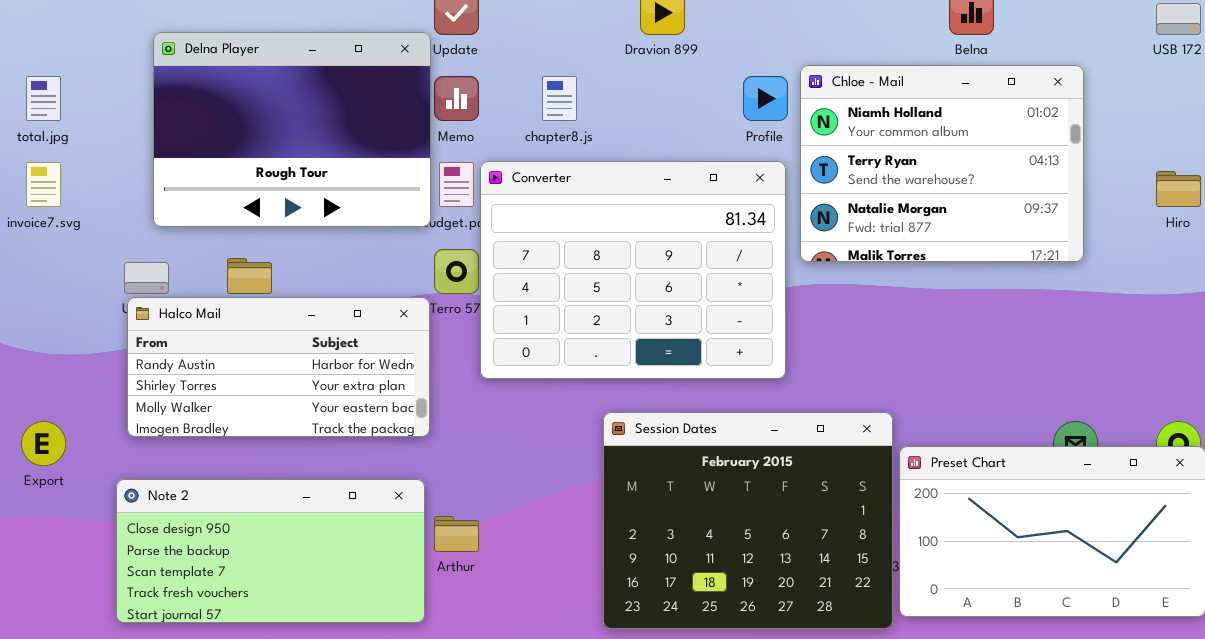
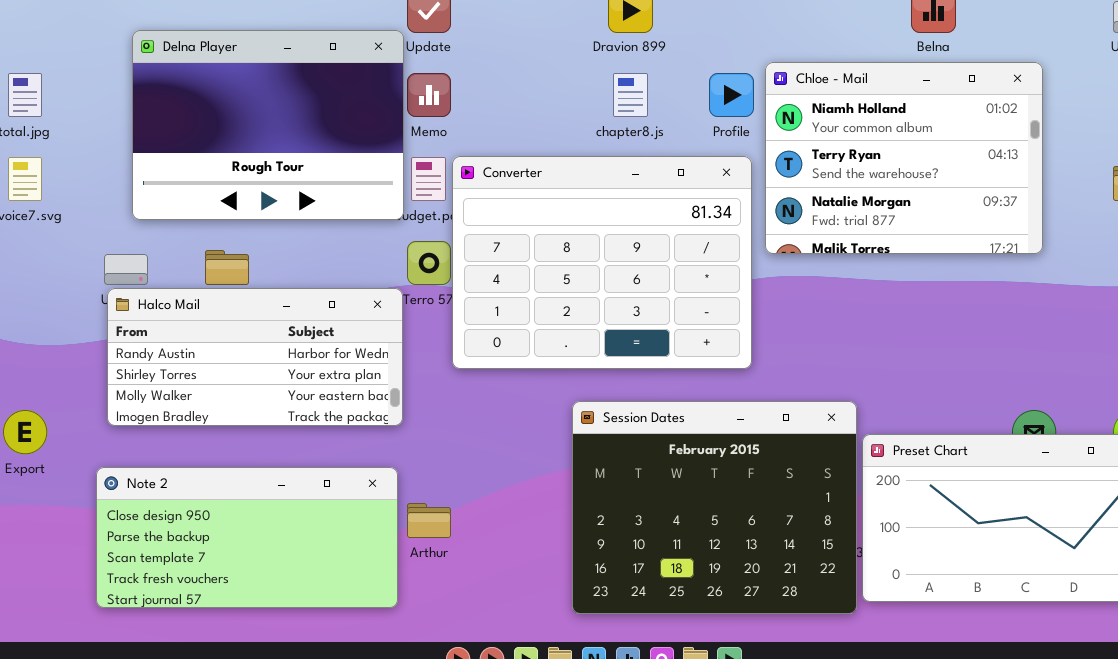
chapter8.js: [542,76,577,121] -> [613,73,648,117], moved

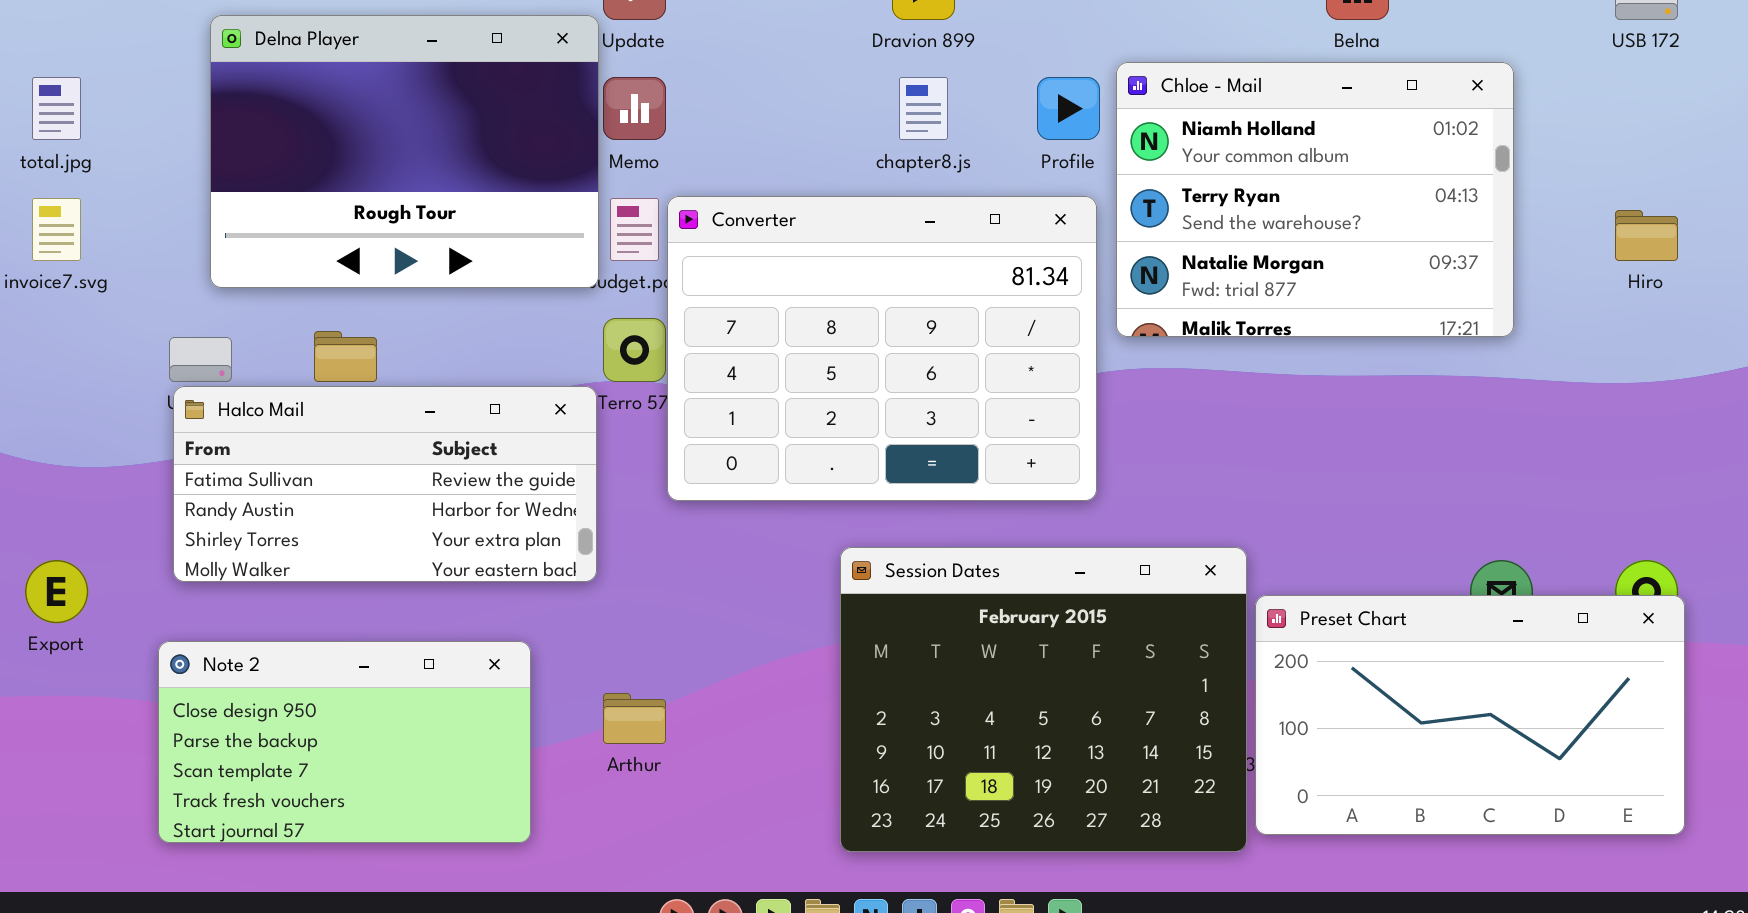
Halco Mail: [107,288,403,426] -> [173,386,597,582], scrolled up 1 row
Note 2: [96,467,398,608] -> [158,641,531,843], resized

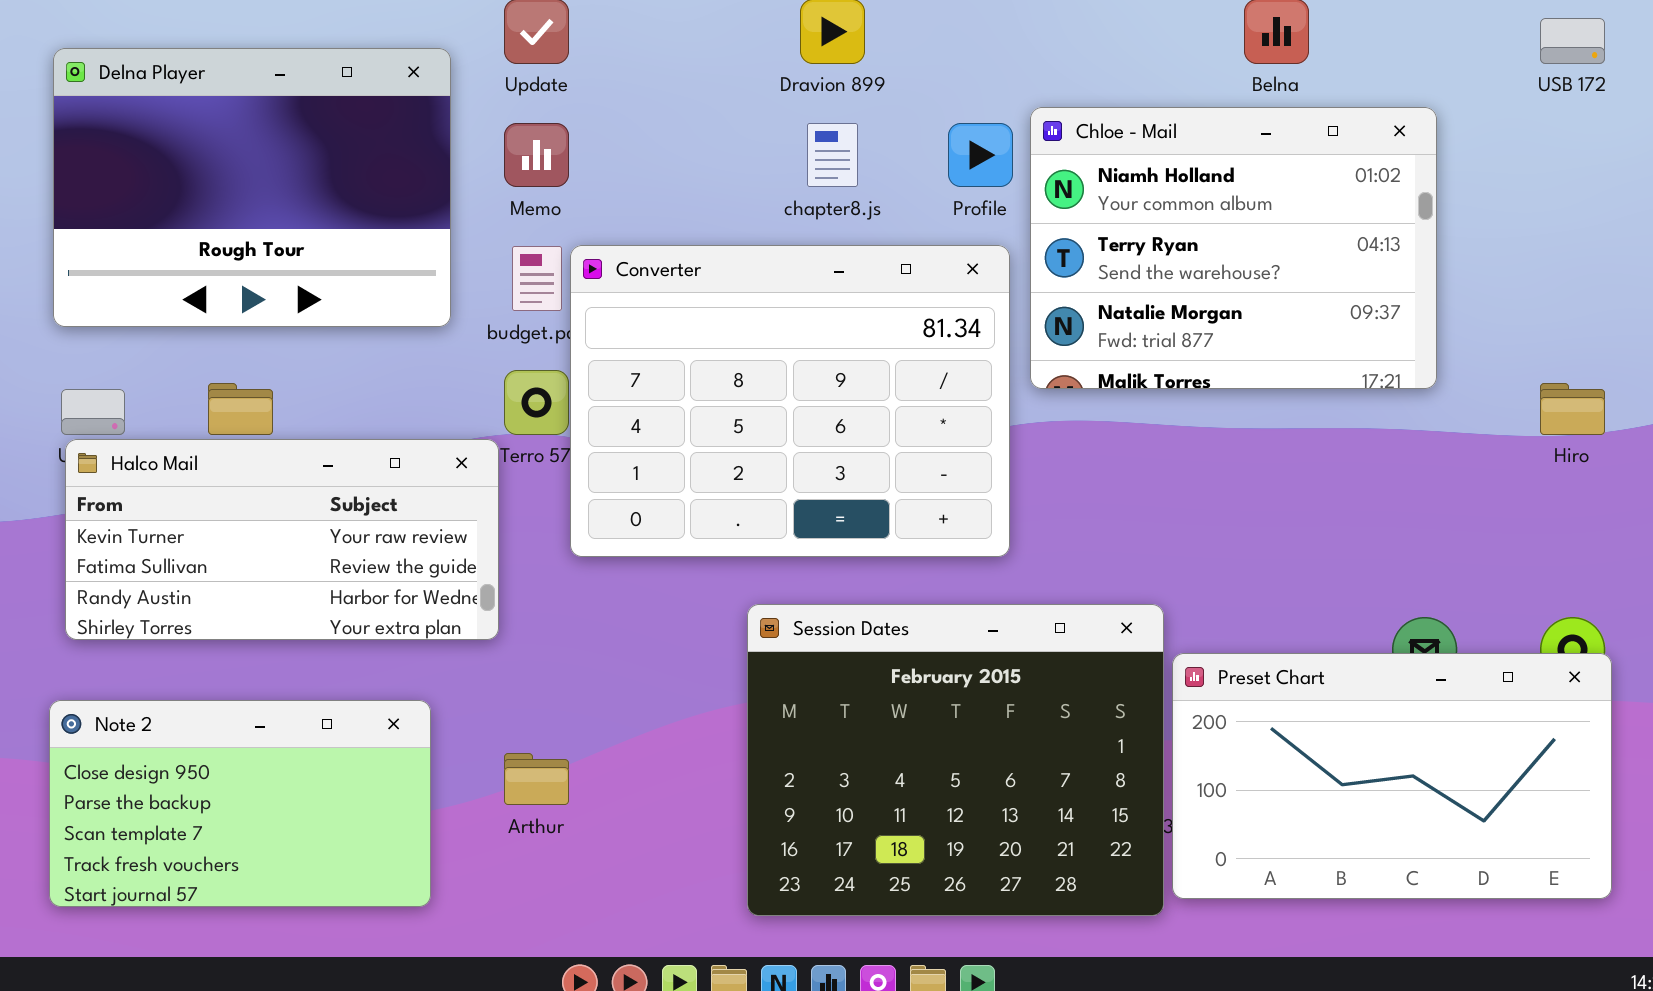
Delna Player: [210,15,599,288] -> [53,48,451,327], moved
Hiro: [1615,210,1678,261] -> [1540,383,1605,435], moved
Halco Mail: [173,386,597,582] -> [65,439,499,640], scrolled up 1 row

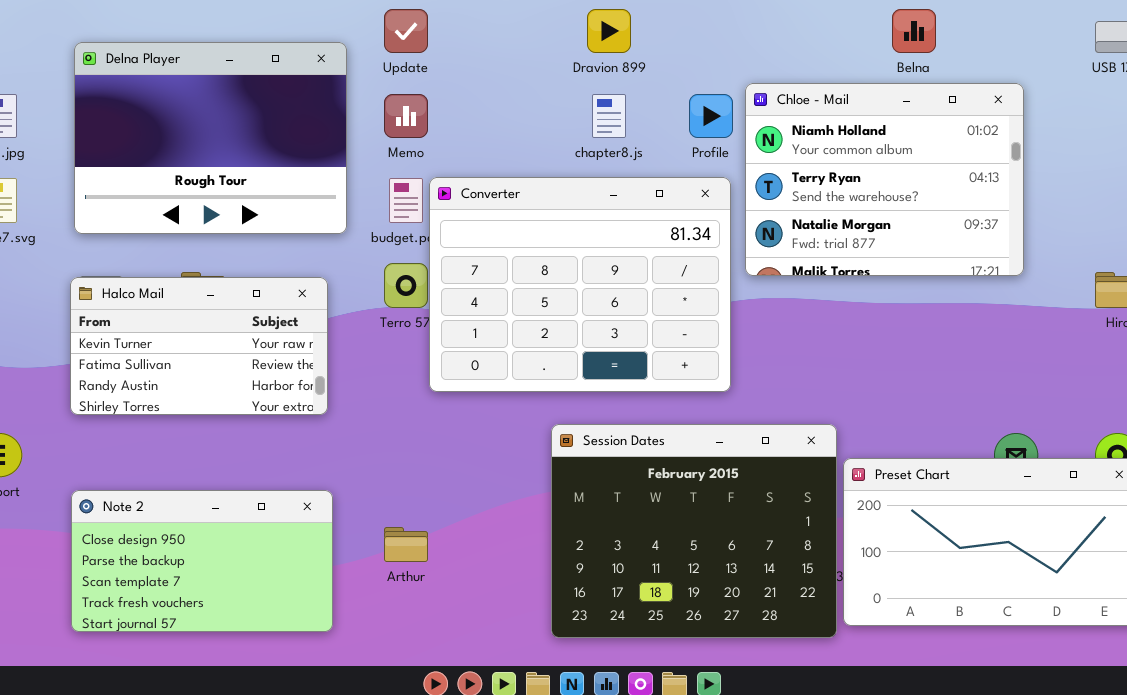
Halco Mail: [65,439,499,640] -> [70,277,328,415], moved, resized

